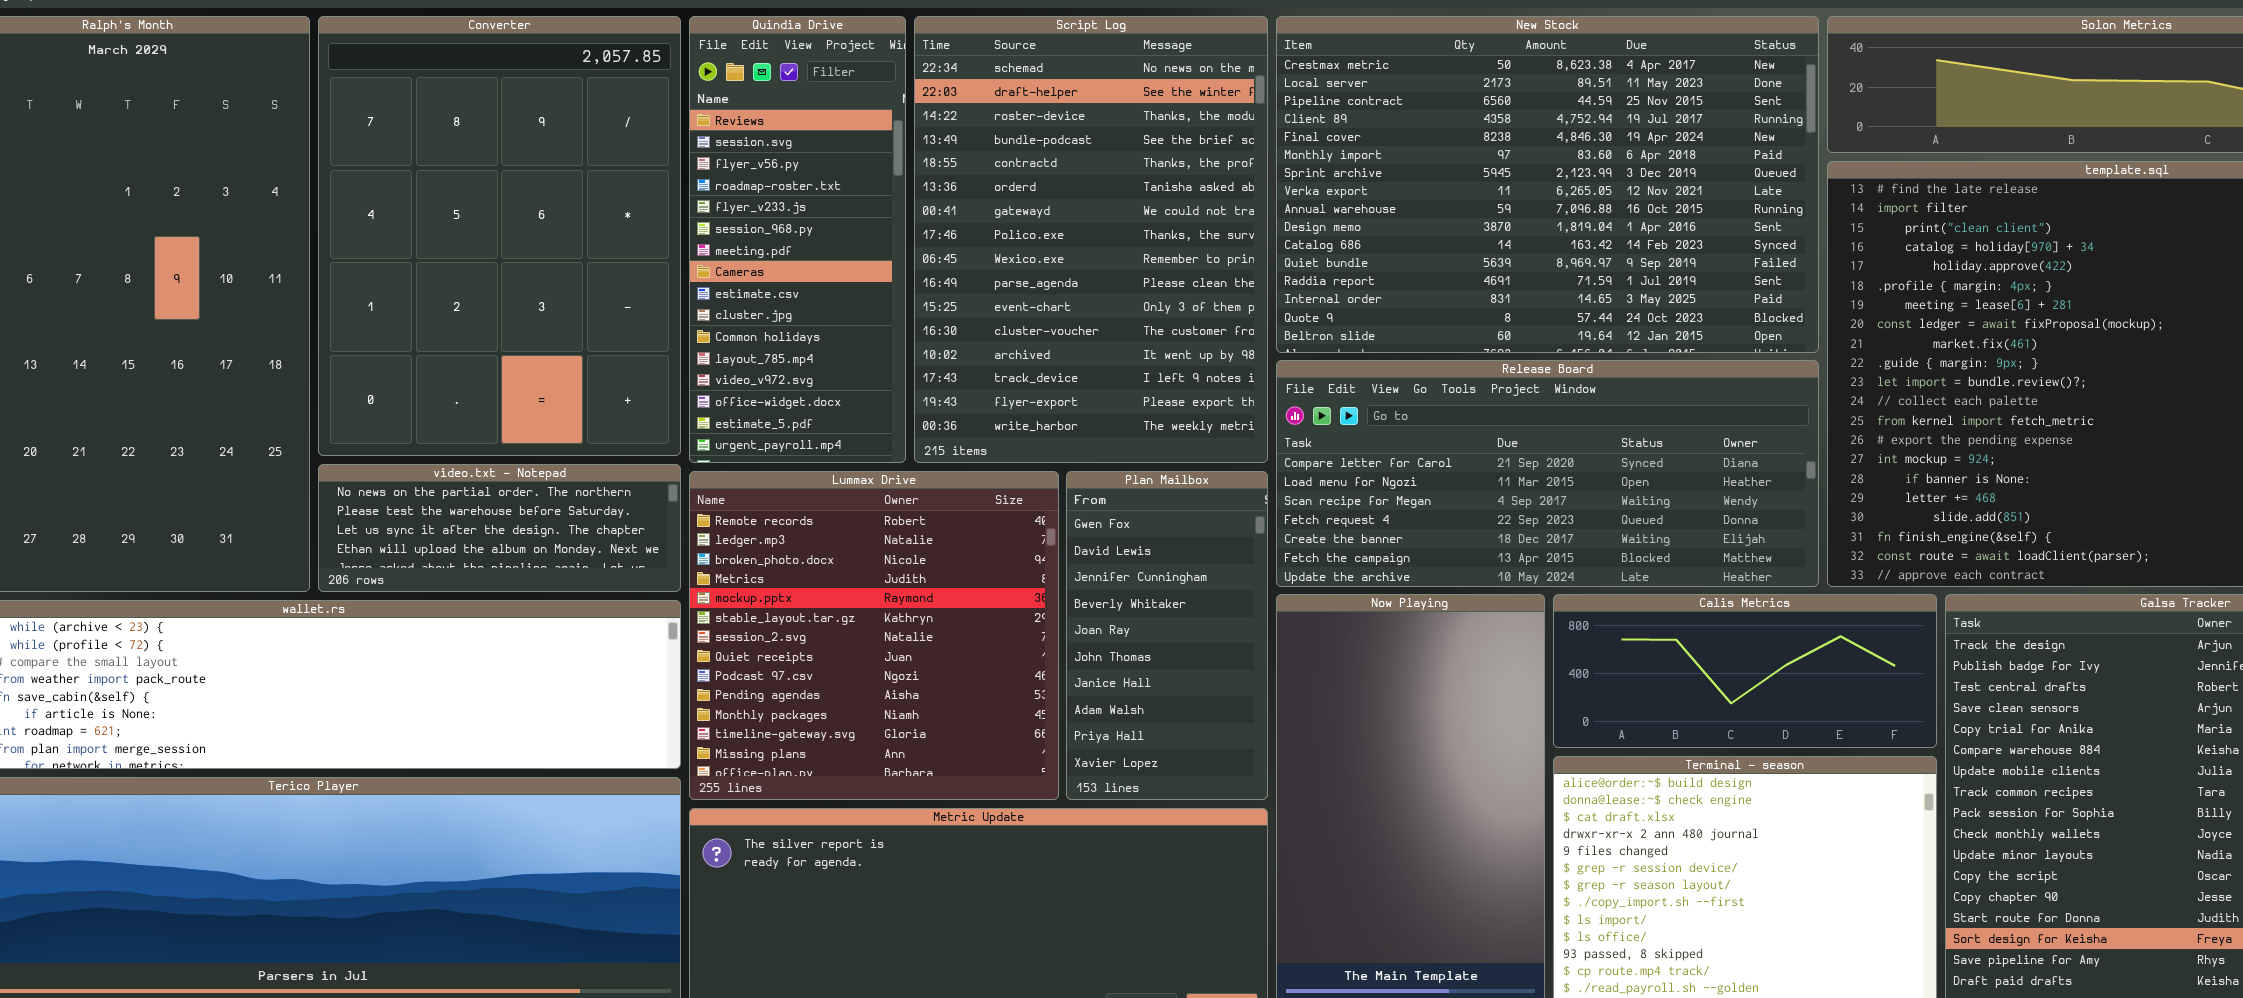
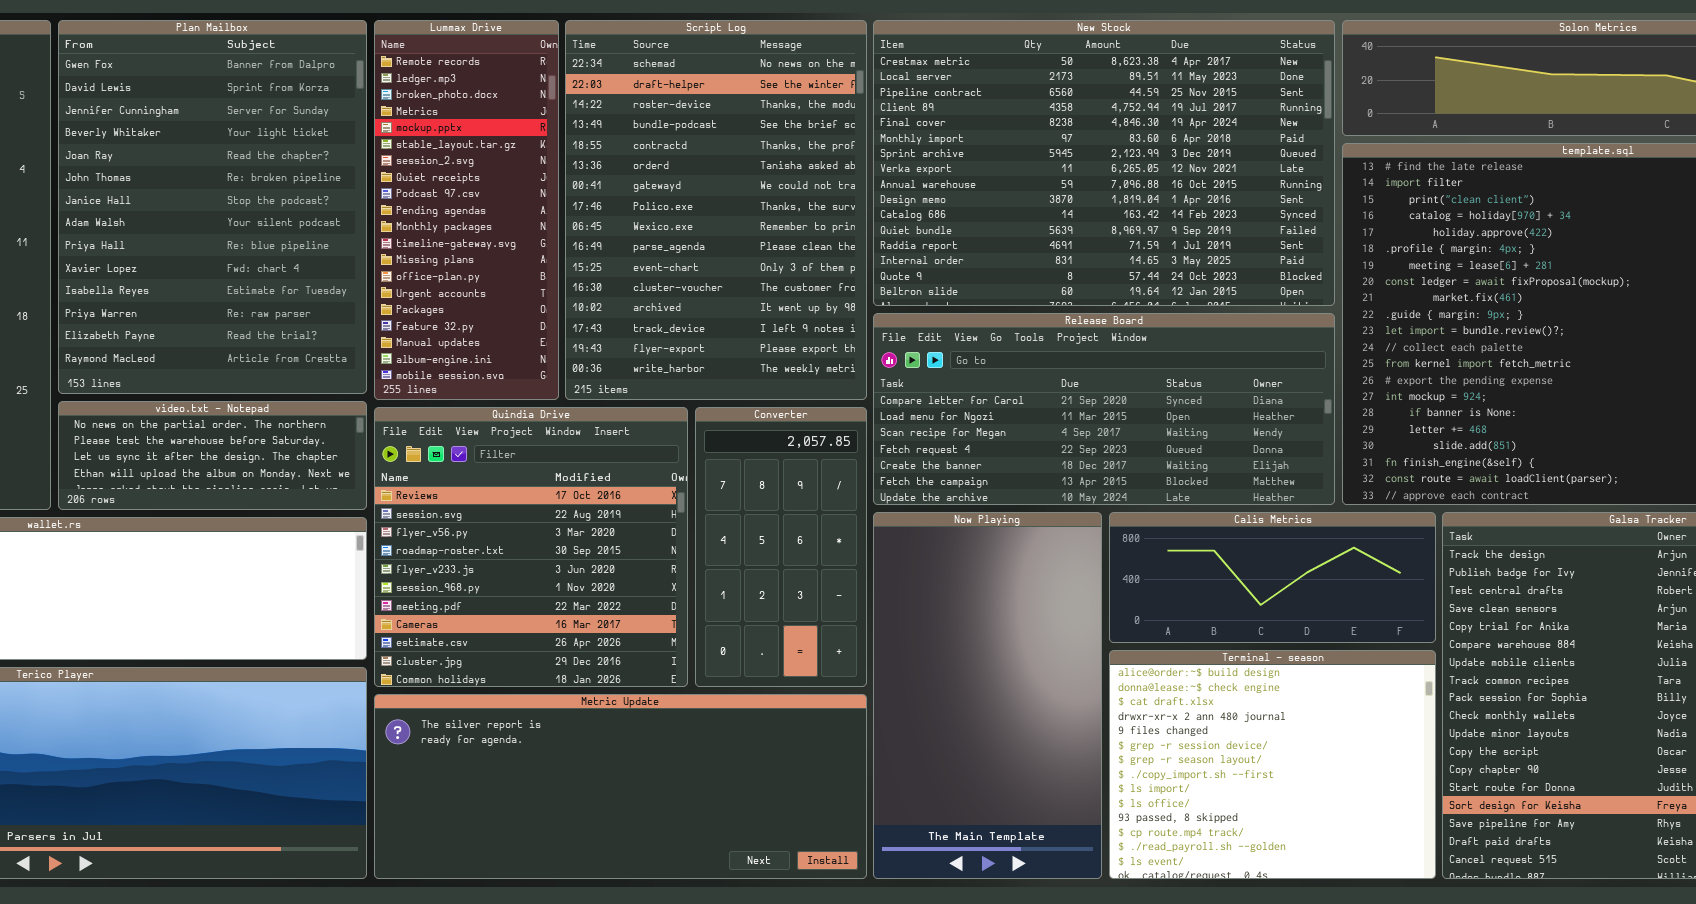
Converter: [318,16,681,456] -> [695,407,867,687], moved, resized
Quindia Drive: [689,16,906,463] -> [374,407,688,687], moved, resized
Lummax Drive: [689,471,1059,800] -> [374,20,559,400], moved, resized
Plan Mailbox: [1066,471,1268,800] -> [58,20,367,394], moved, resized

